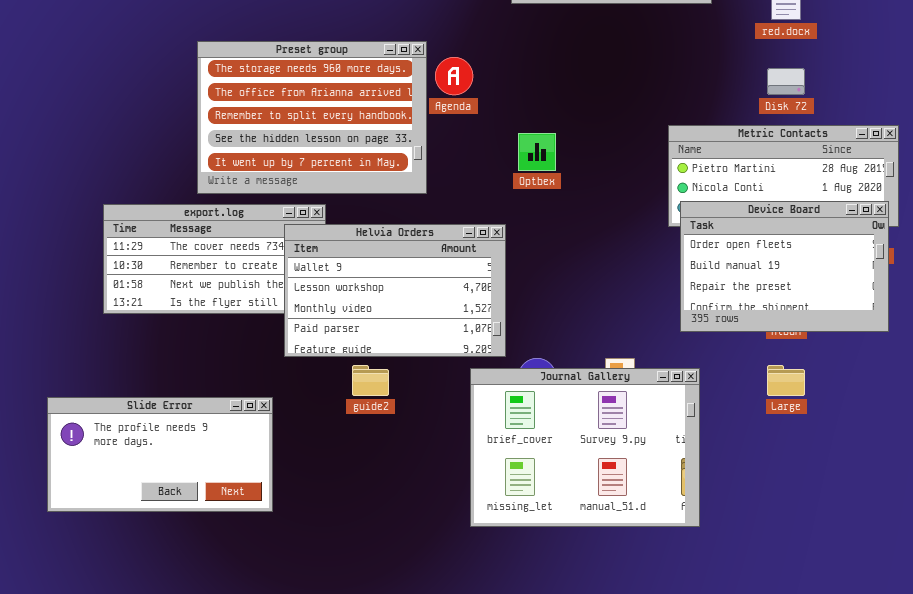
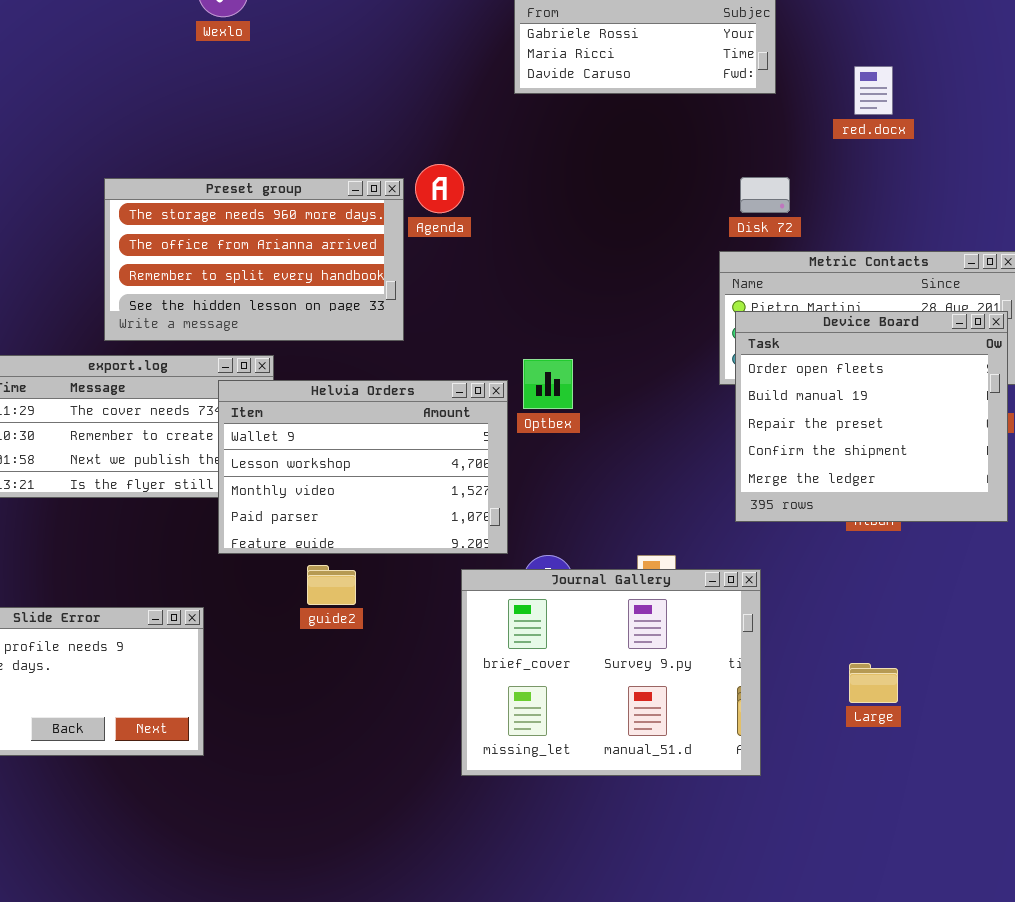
Preset group: [197,41,427,194] -> [104,178,404,341], resized
Disk 72: [767,68,805,95] -> [740,177,790,213], moved
Optbex: [518,133,556,171] -> [523,359,573,409], moved
Device Board: [680,201,889,332] -> [735,311,1008,522], resized
Large: [767,365,805,396] -> [849,663,898,703], moved

